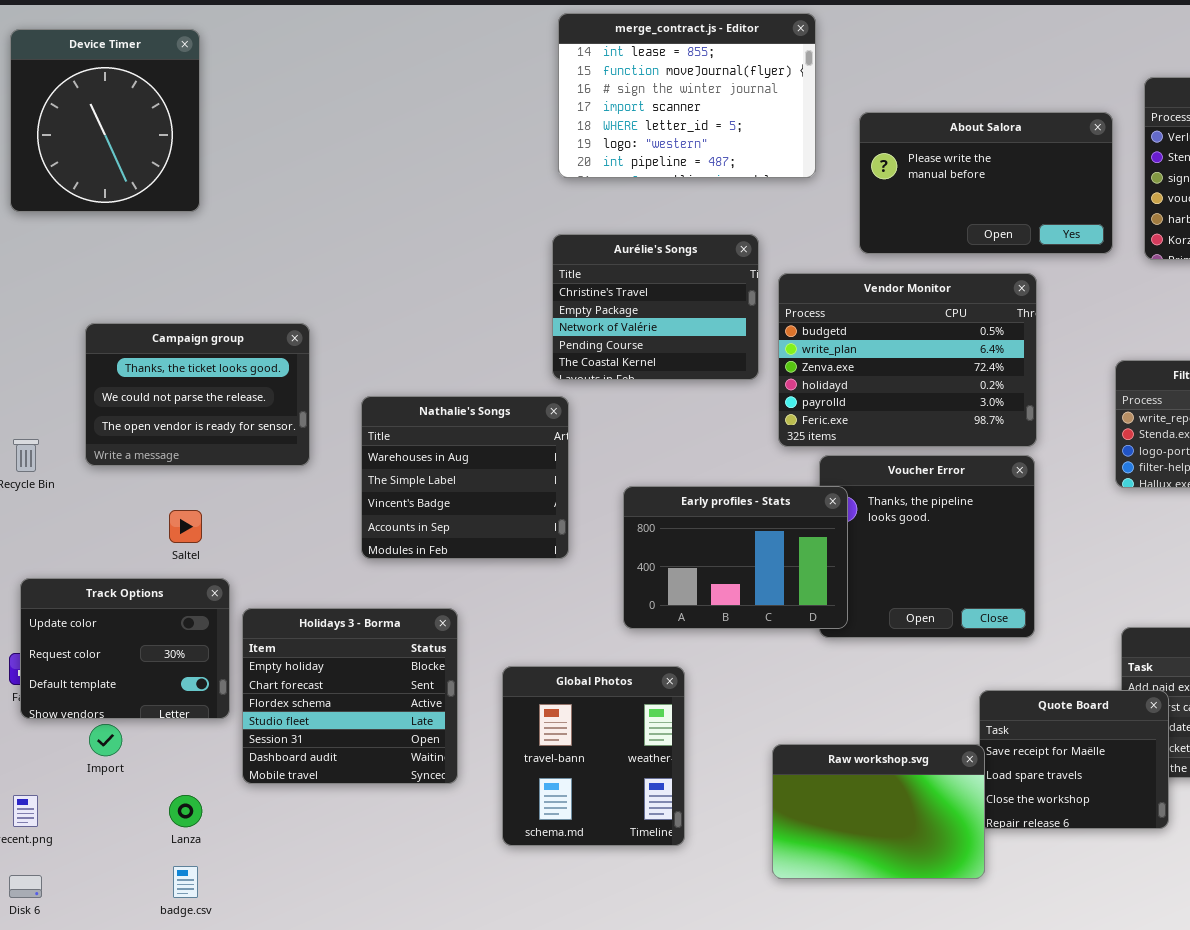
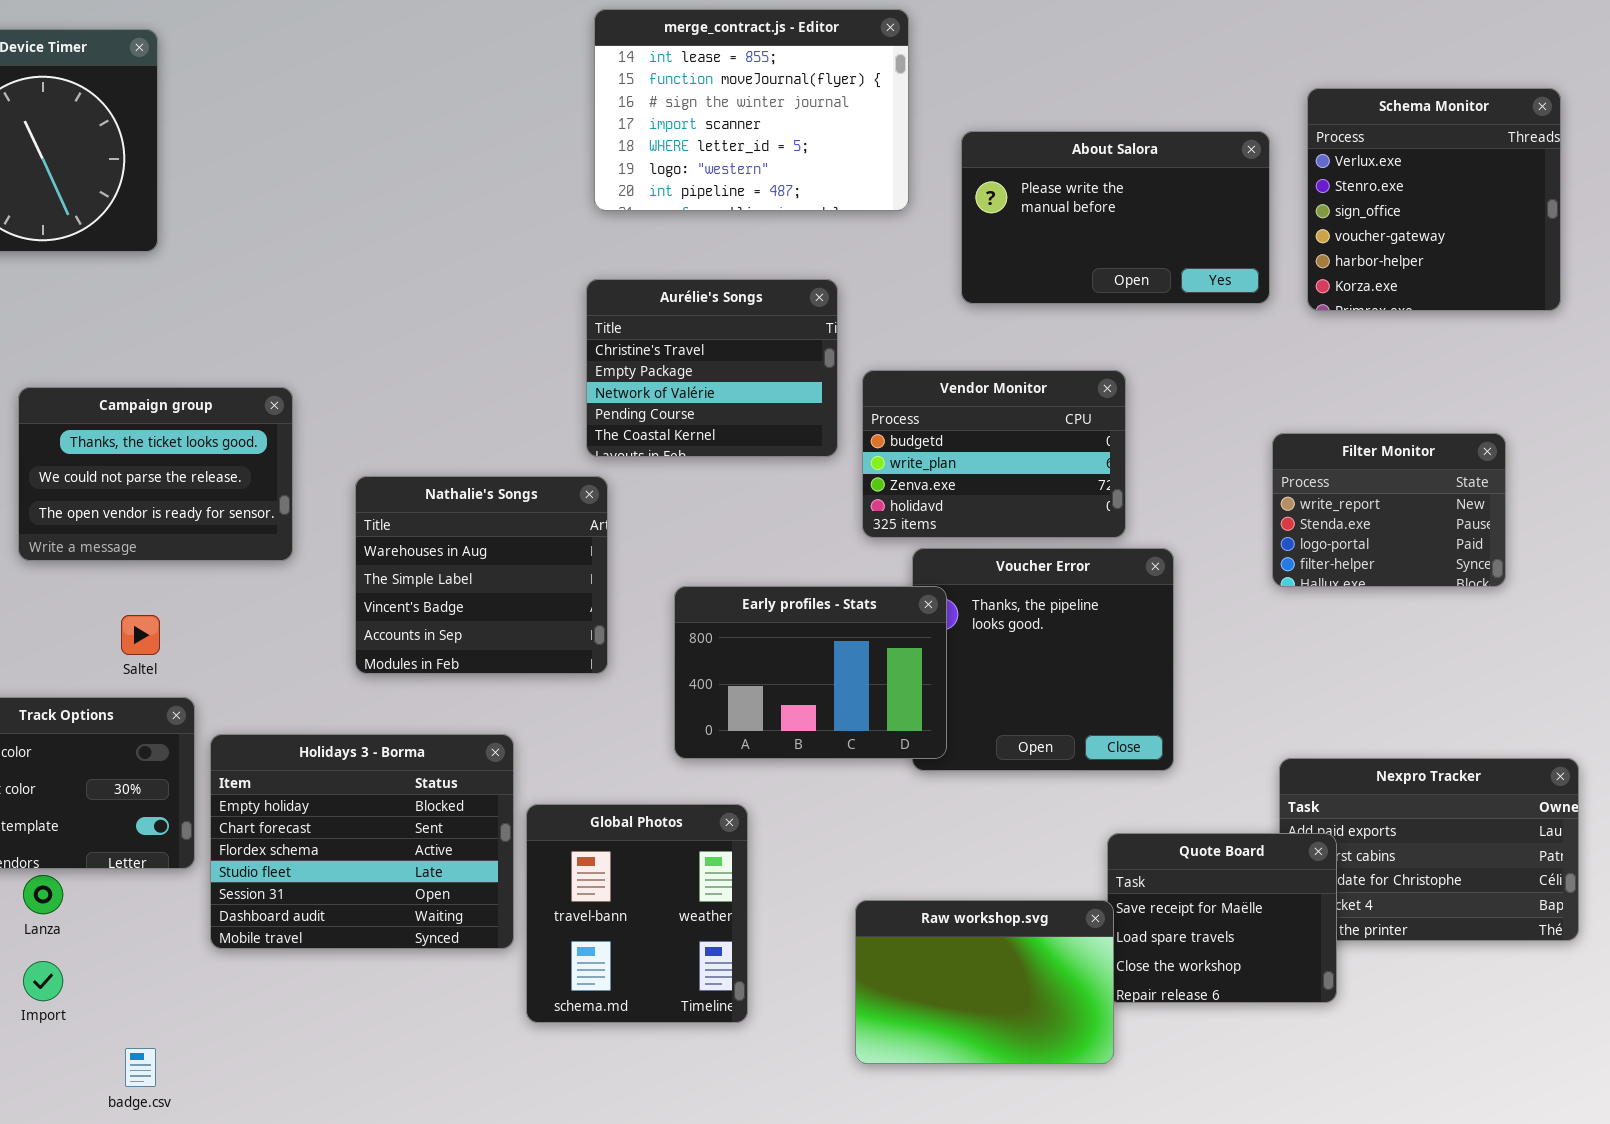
Vendor Monitor: [778,273,1037,447] -> [862,370,1126,538], resized
Holidays 3 - Borma: [242,608,458,784] -> [210,734,514,949], resized
Import: [89,724,122,756] -> [23,961,63,1001], moved
Lanza: [169,795,202,827] -> [23,875,63,914], moved

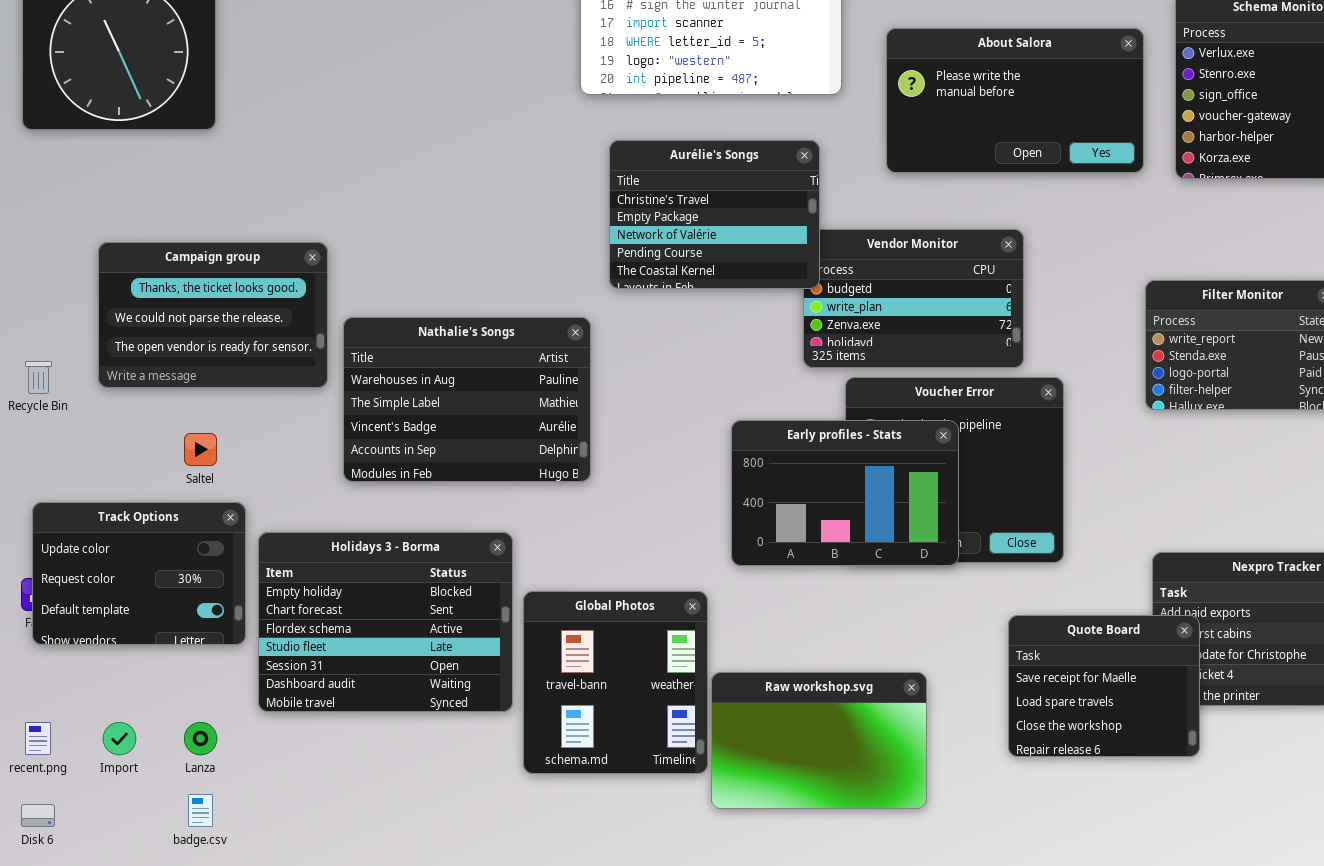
Aurélie's Songs: [586,279,838,457] -> [609,140,820,289], moved
Nathalie's Songs: [355,476,608,674] -> [343,317,591,482], resized
Early profiles - Stats: [674,586,947,759] -> [731,420,959,566], moved
Lanza: [23,875,63,914] -> [184,722,217,755], moved
Raw workshop.svg: [855,900,1114,1064] -> [711,672,927,809], moved

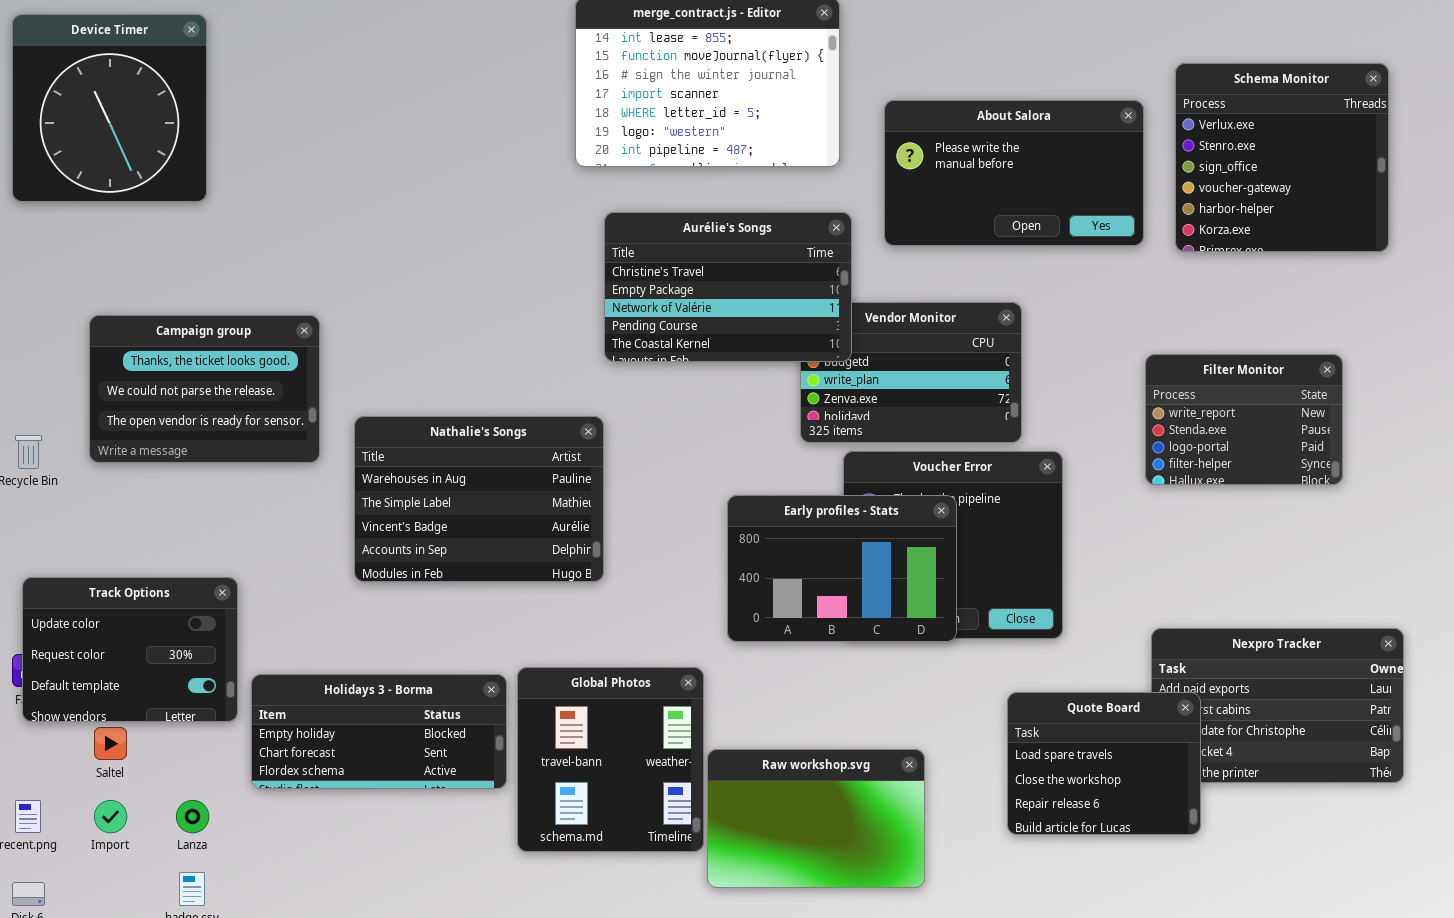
Aurélie's Songs: [609,140,820,289] -> [604,212,852,362], resized
Nathalie's Songs: [343,317,591,482] -> [354,416,604,582], moved
Saltel: [184,433,217,466] -> [94,727,127,760], moved
Holidays 3 - Borma: [258,532,513,712] -> [251,674,507,789], resized
Quote Board: [1008,615,1200,757] -> [1007,692,1201,835], scrolled down 1 row

